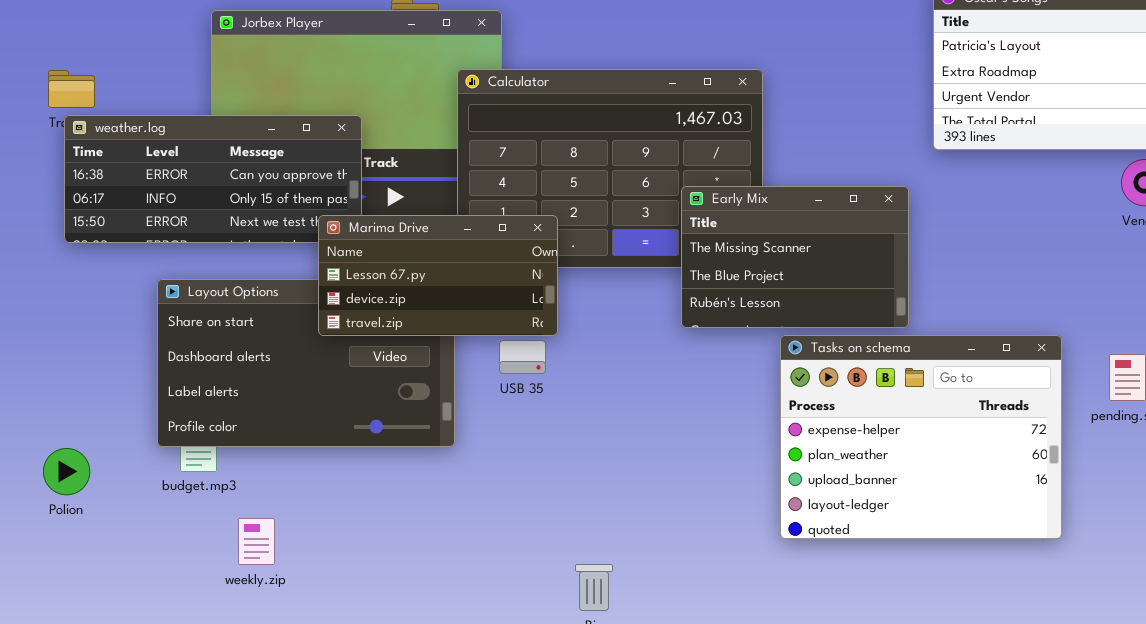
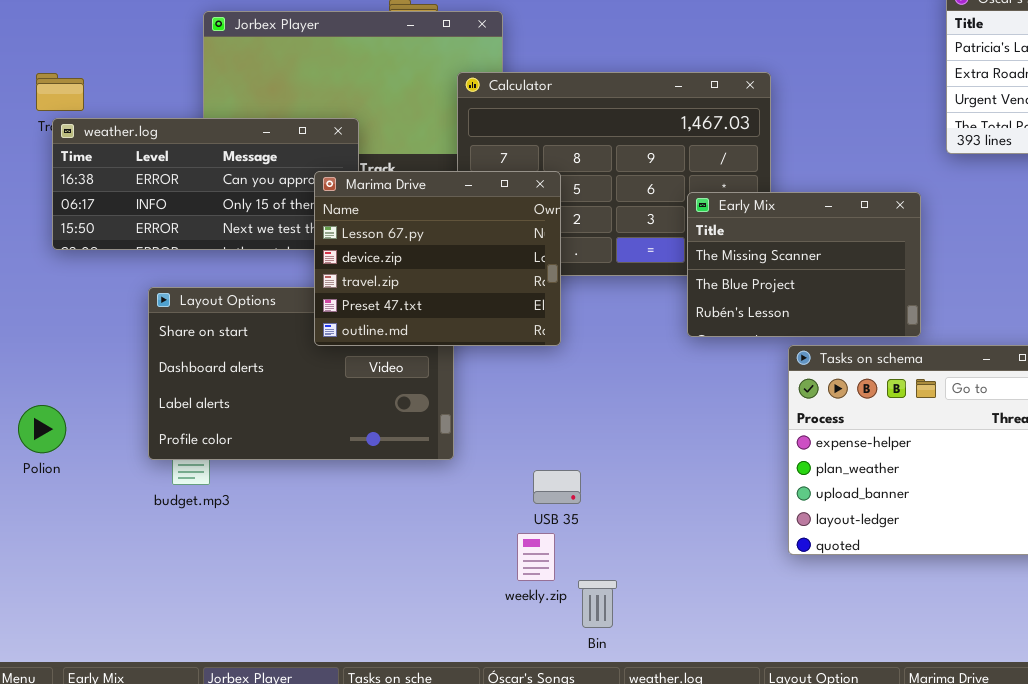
Marima Drive: [318,215,558,336] -> [314,171,561,346], resized
USB 35: [499,340,546,374] -> [533,470,581,504], moved
Polion: [43,448,90,495] -> [18,405,66,453], moved
weekly.zip: [238,518,275,565] -> [517,533,555,581], moved

